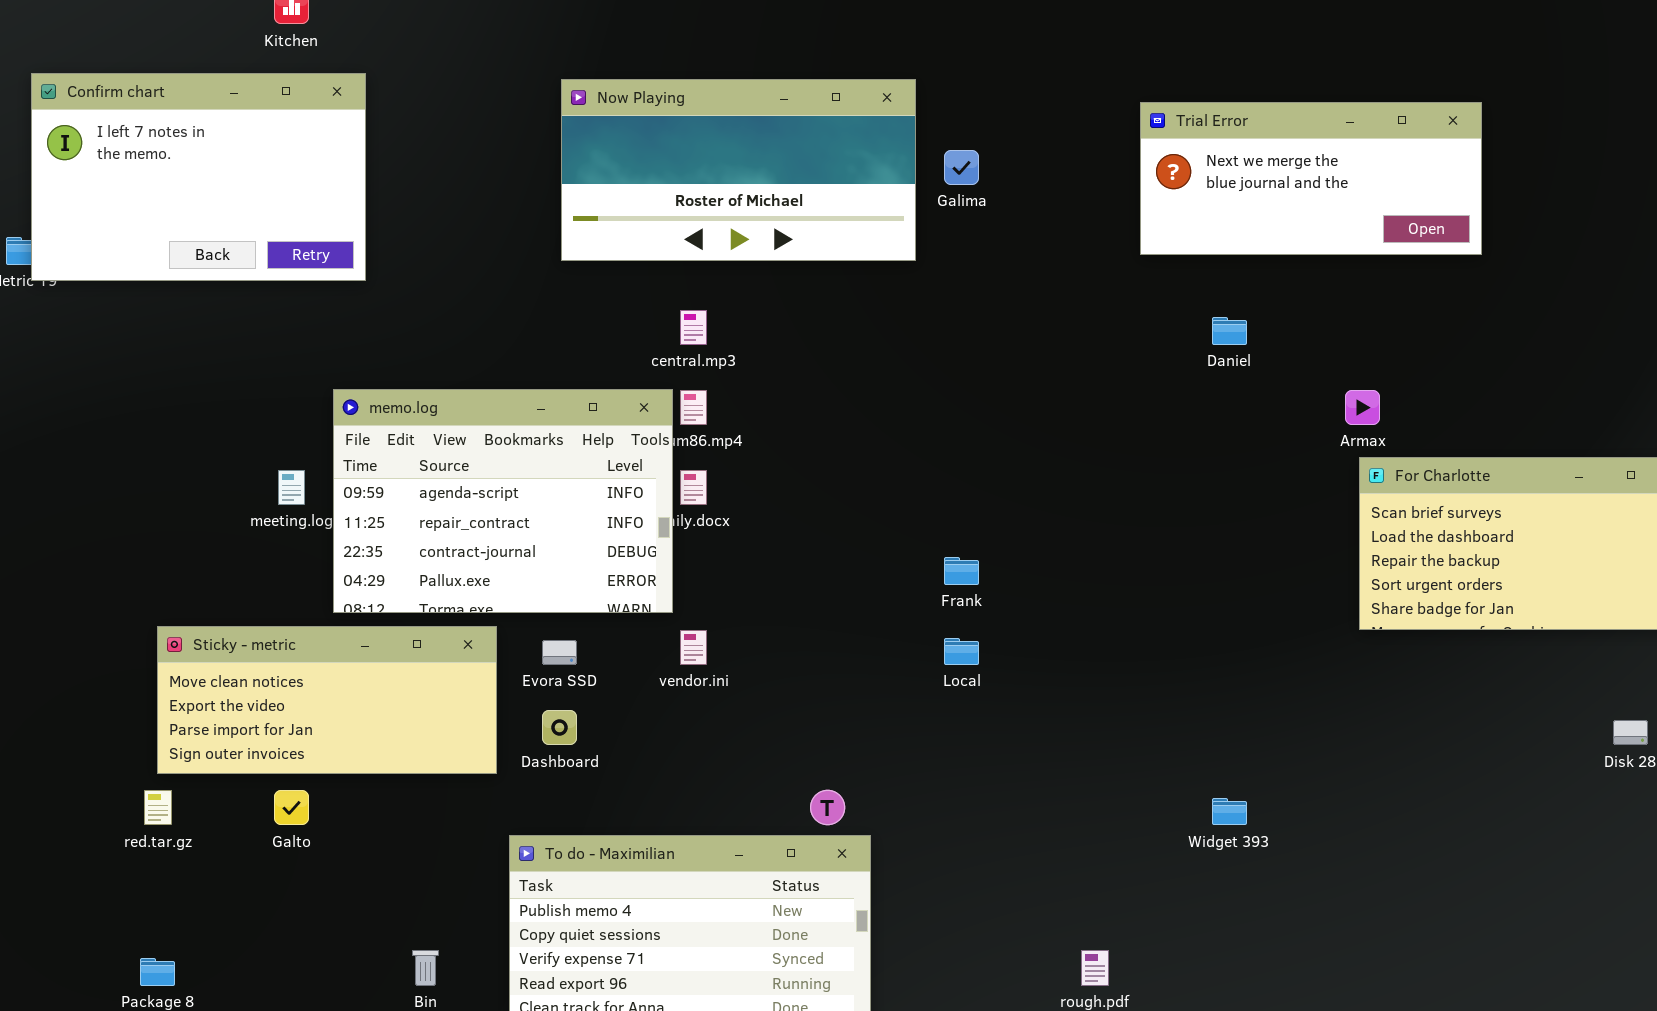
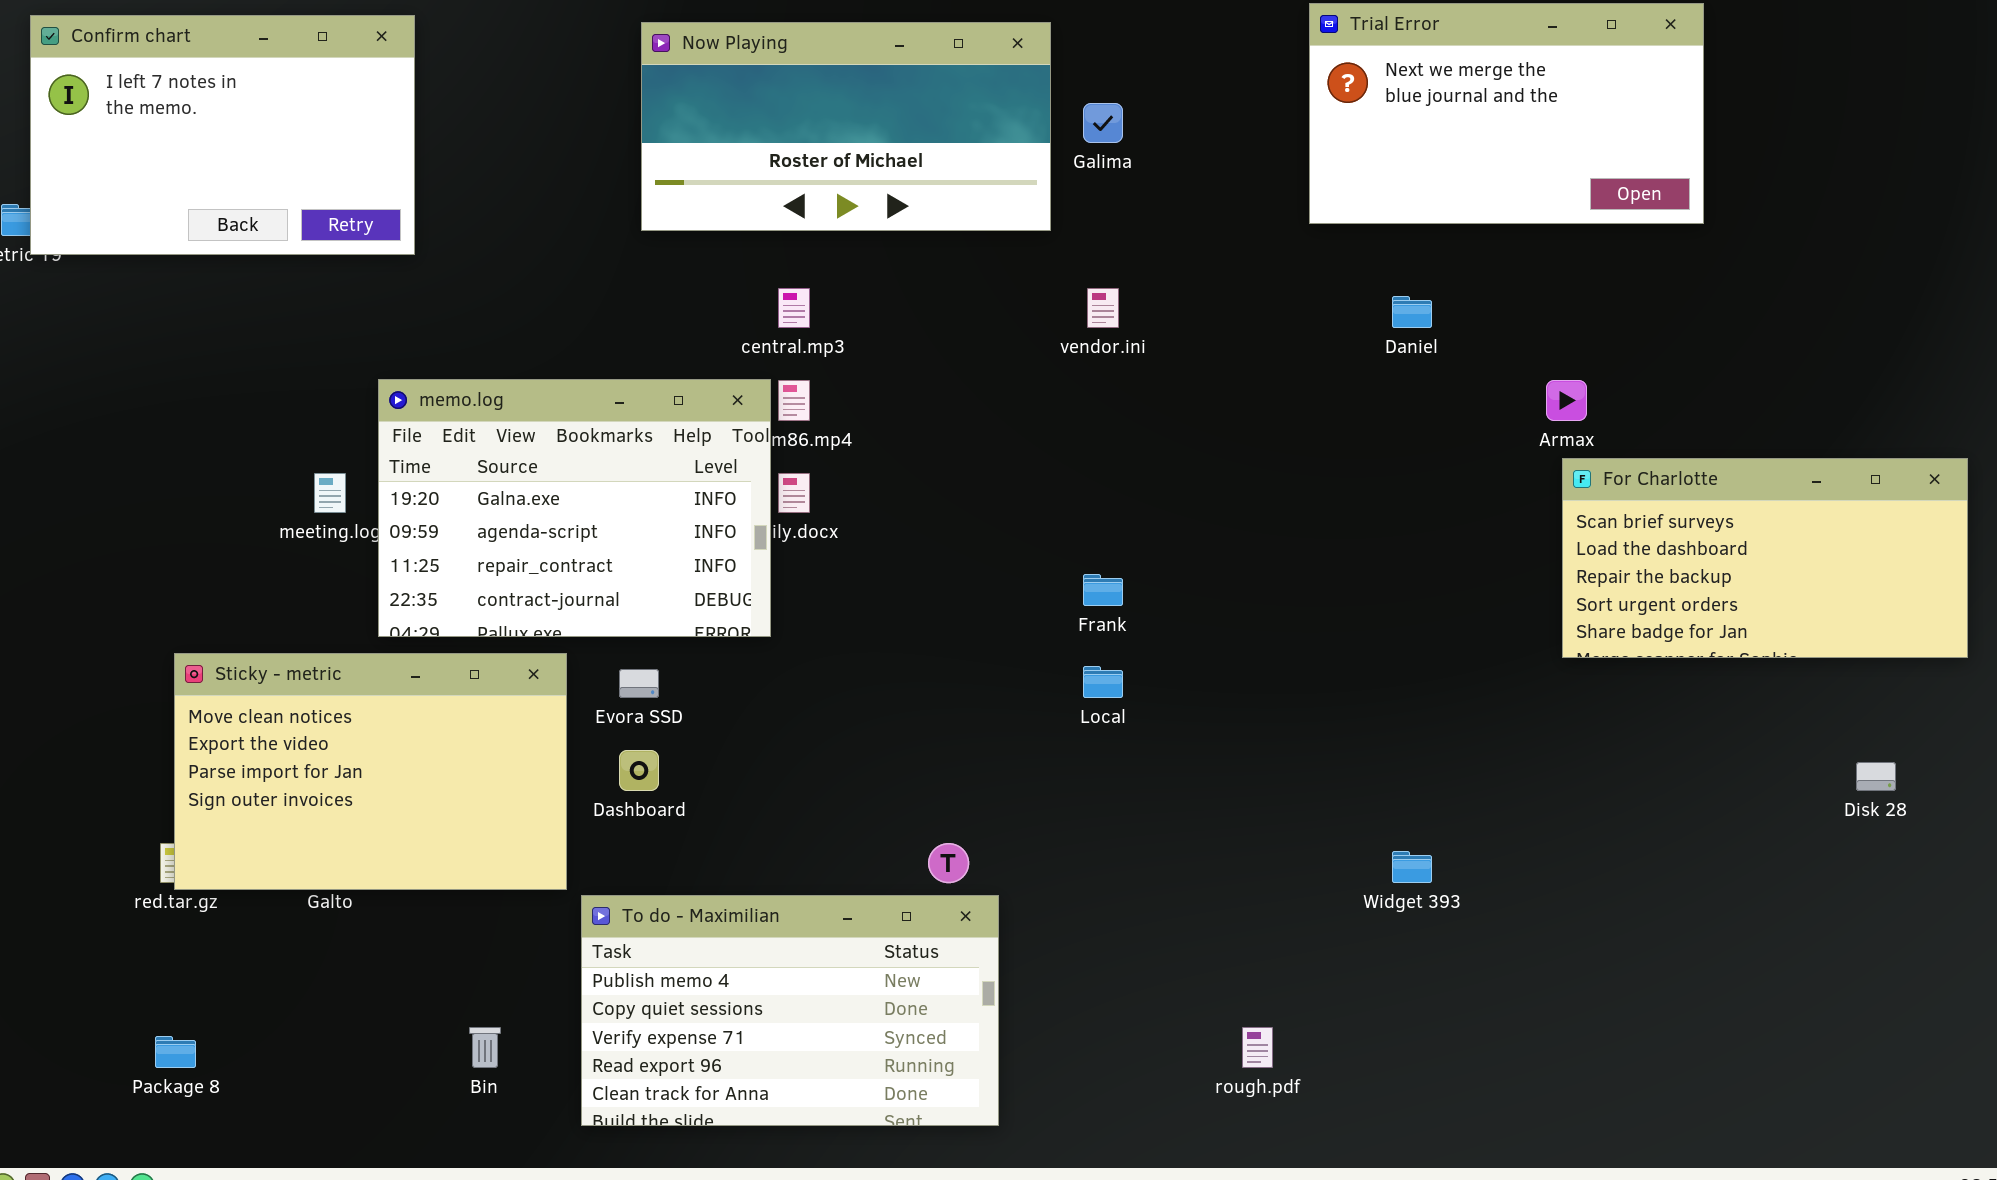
Trial Error: [1140,102,1482,255] -> [1309,3,1704,224], resized
memo.log: [333,389,673,613] -> [378,379,771,637], scrolled up 1 row
Sticky - metric: [157,626,497,774] -> [174,653,567,890], resized
vendor.ini: [680,630,707,665] -> [1087,288,1119,328], moved

